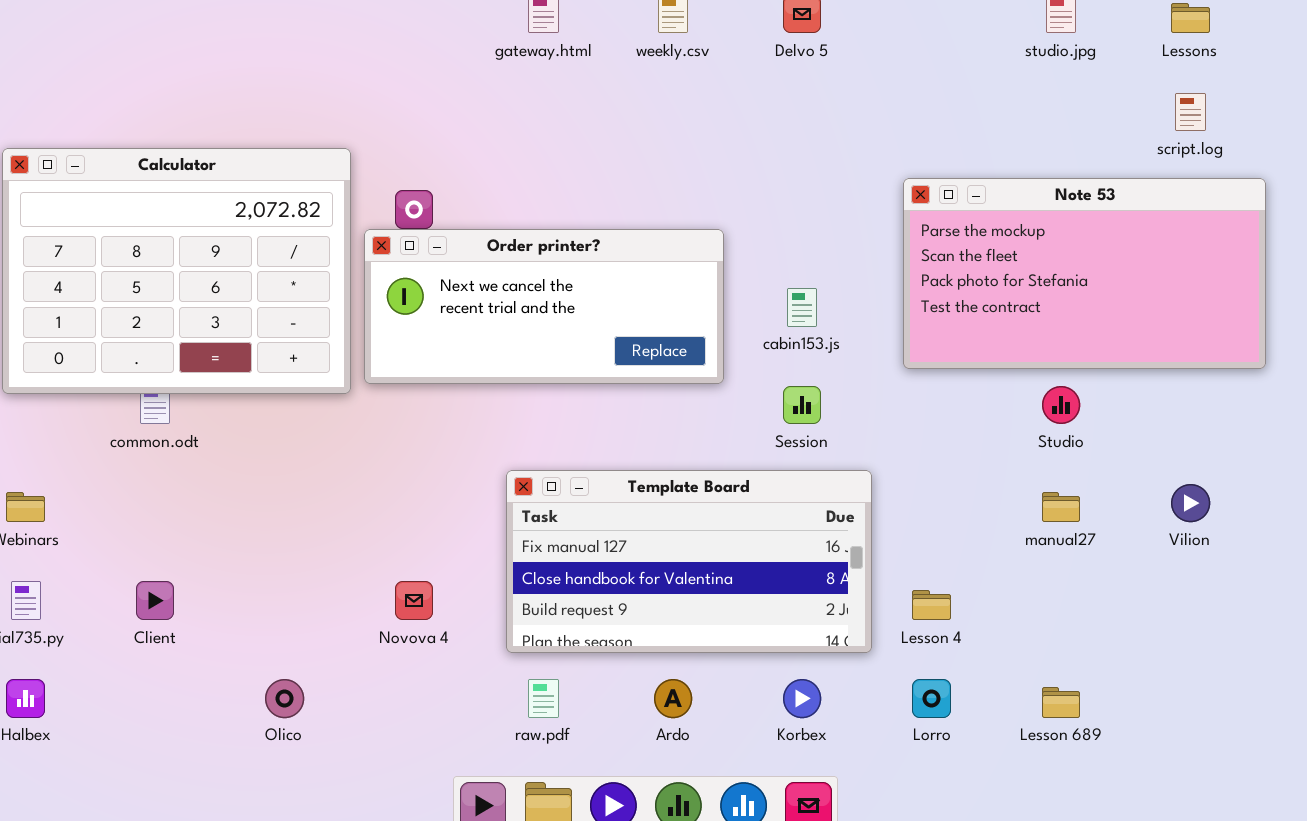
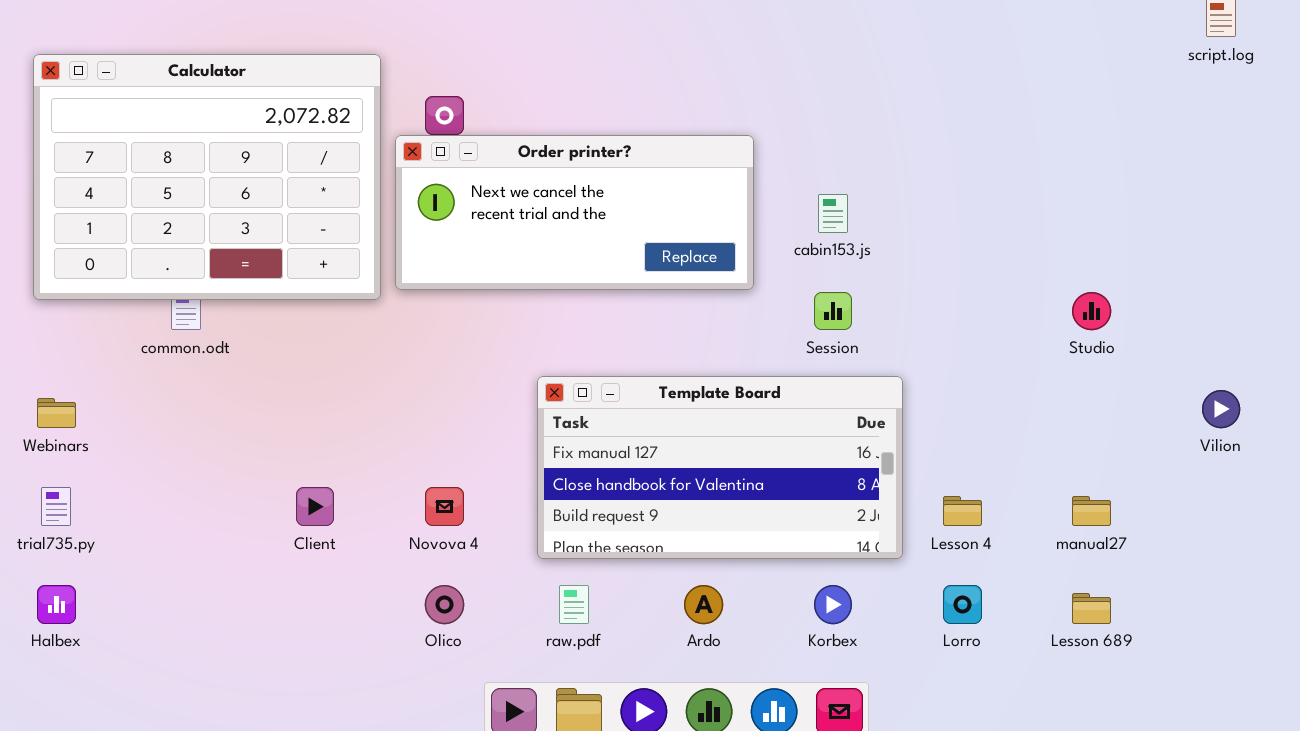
Note 53: [903,178,1266,369] -> none, closed
manual27: [1042,492,1080,522] -> [1072,496,1111,526], moved
Client: [136,581,174,620] -> [296,487,334,526], moved
Olico: [265,679,304,718] -> [425,585,464,624], moved

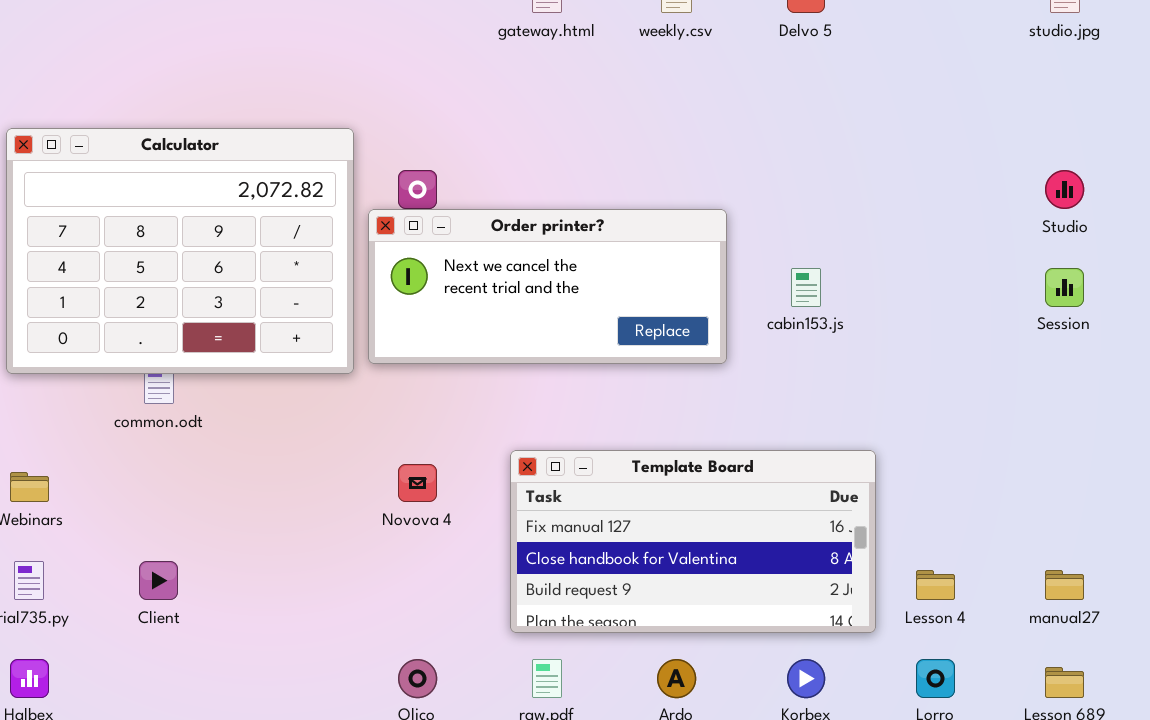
Session: [814,292,852,330] -> [1045,268,1084,307], moved
Studio: [1072,292,1111,330] -> [1045,170,1084,209], moved
Client: [296,487,334,526] -> [139,561,178,600], moved
Novova 4: [425,487,464,526] -> [398,464,437,502], moved

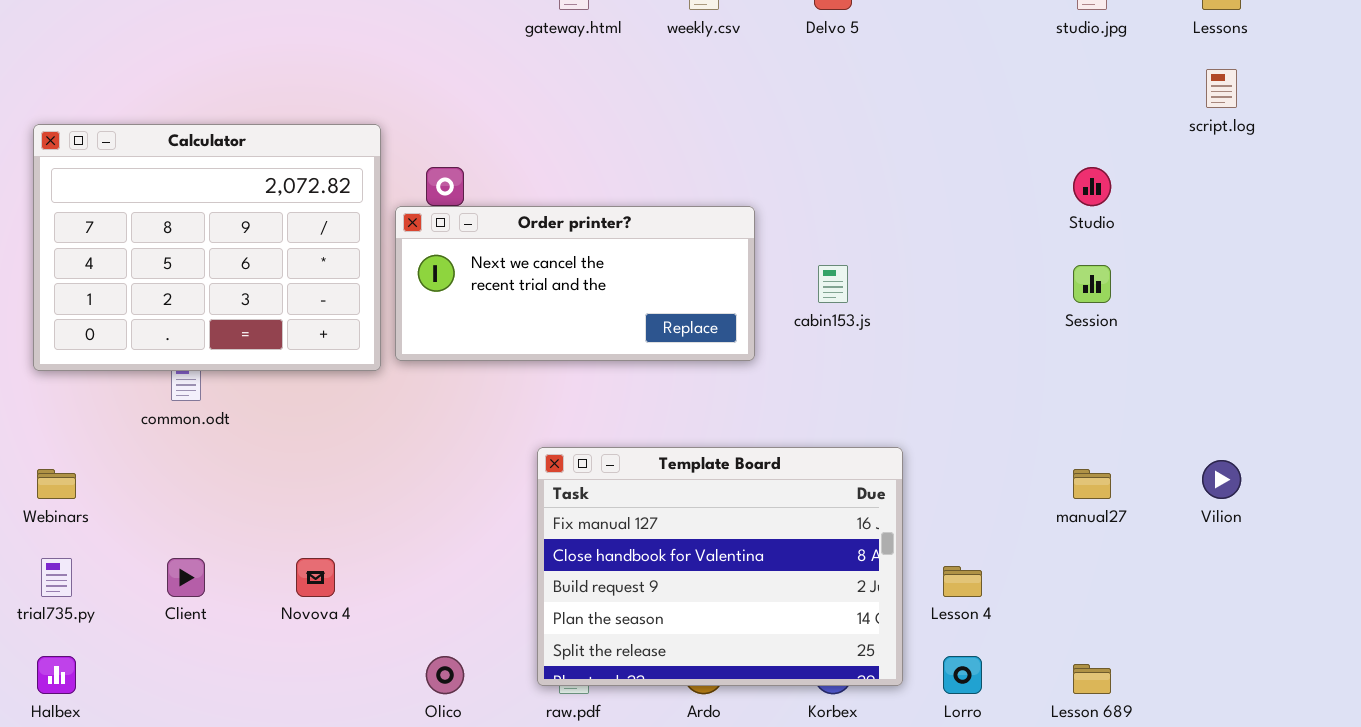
Template Board: [510,450,876,633] -> [537,447,903,686], resized
Novova 4: [398,464,437,502] -> [296,558,335,597], moved
manual27: [1045,570,1084,600] -> [1073,469,1111,499], moved

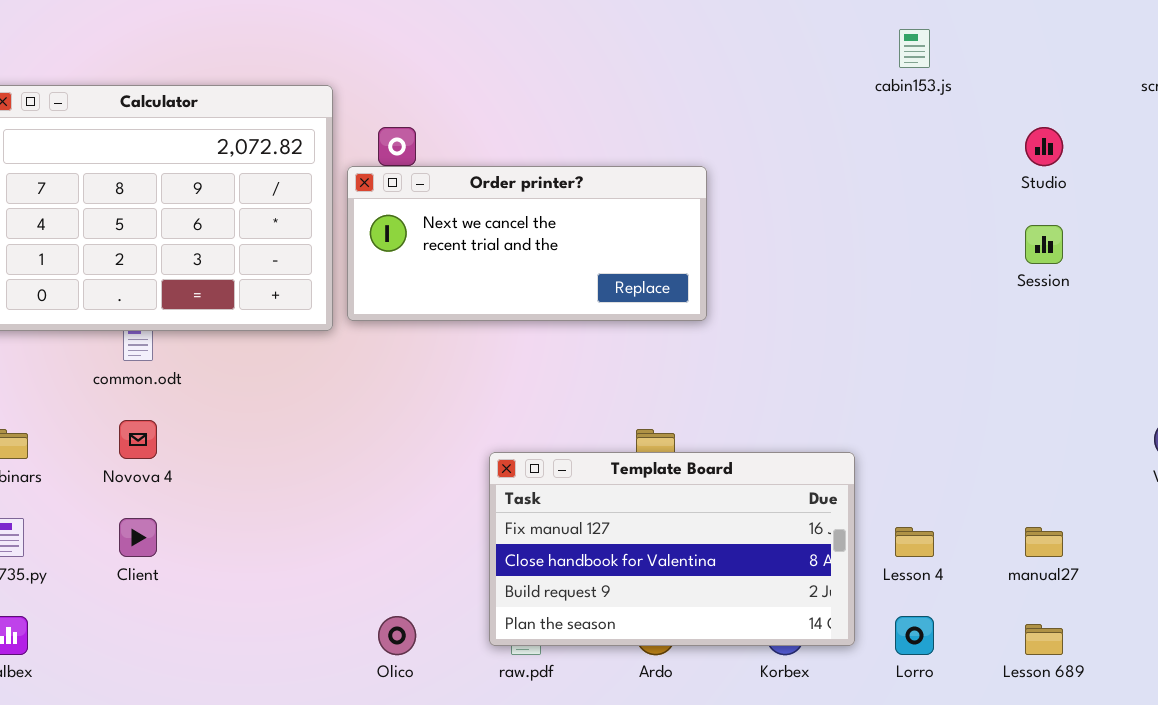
cabin153.js: [818,265,848,303] -> [899,29,930,68], moved
Template Board: [537,447,903,686] -> [489,452,855,646], resized
manual27: [1073,469,1111,499] -> [1025,527,1063,557], moved
Novova 4: [296,558,335,597] -> [119,420,157,459], moved

